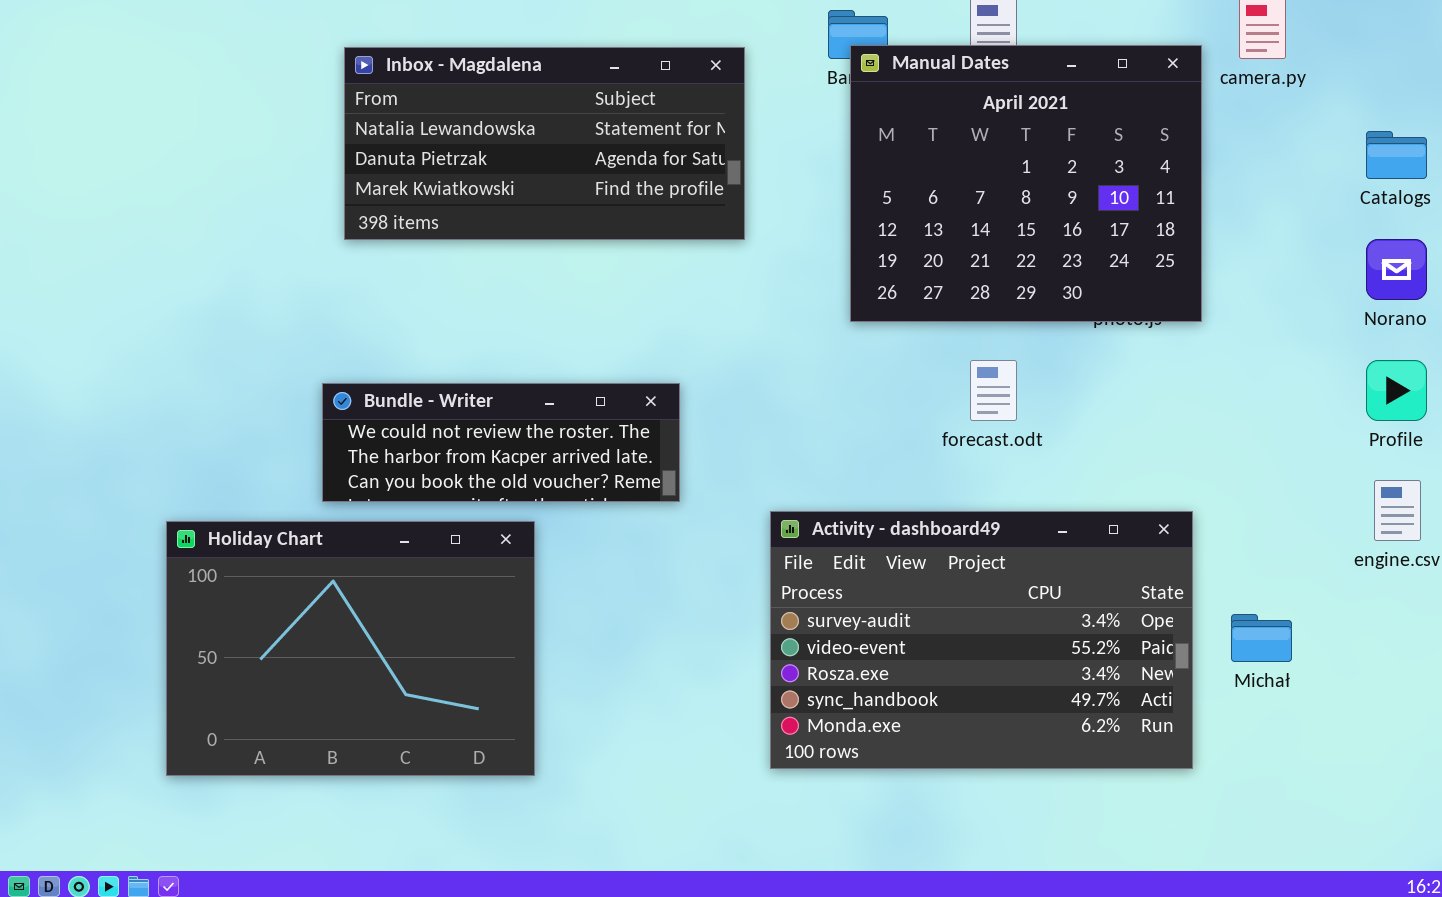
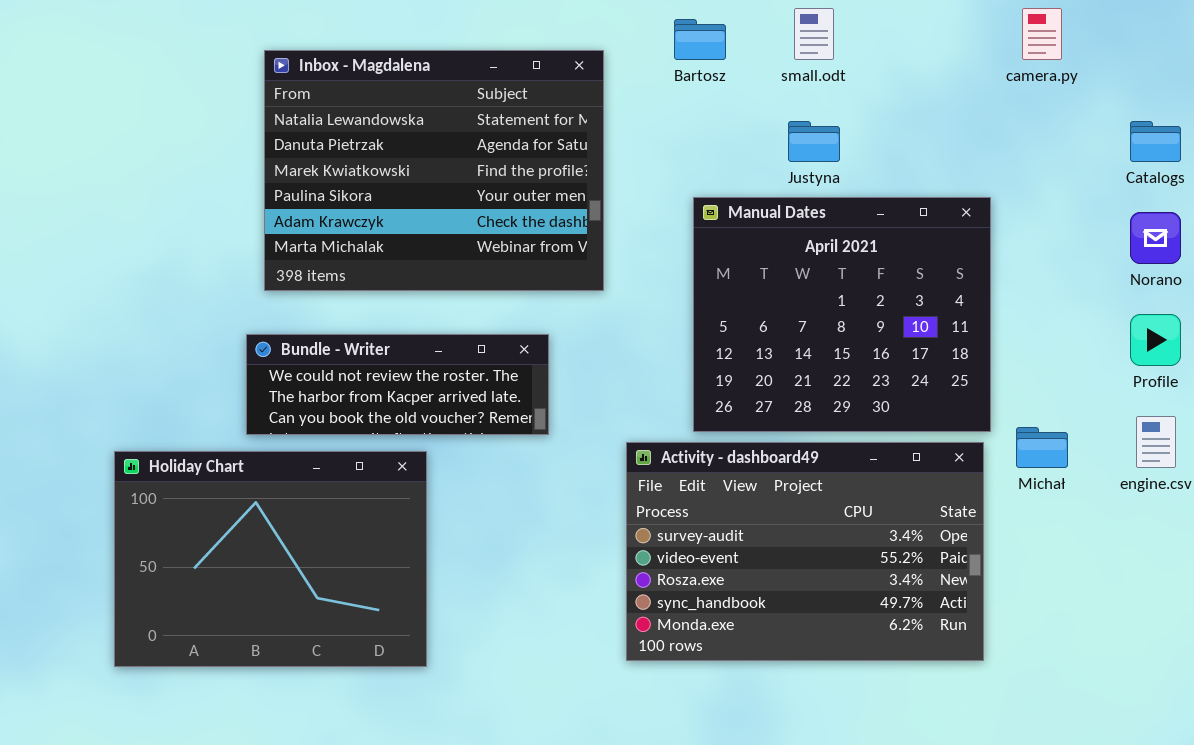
Manual Dates: [850,45,1202,322] -> [693,197,991,432], moved
Inbox - Magdalena: [344,47,745,240] -> [264,50,604,291], resized
Michał: [1231,614,1292,662] -> [1016,427,1068,468], moved

